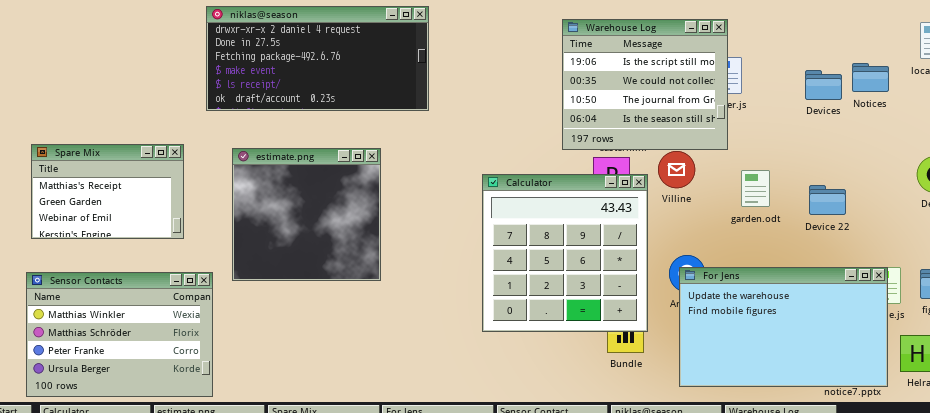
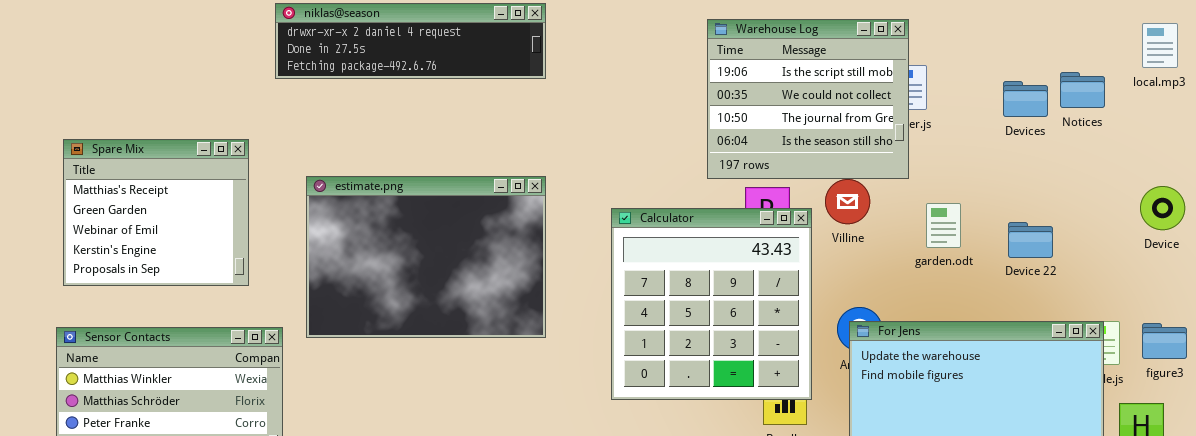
niklas@season: [206,6,429,111] -> [275,3,546,79], resized
Spare Mix: [31,144,184,239] -> [63,139,249,286], resized
estimate.png: [232,148,381,281] -> [306,176,546,338], resized

